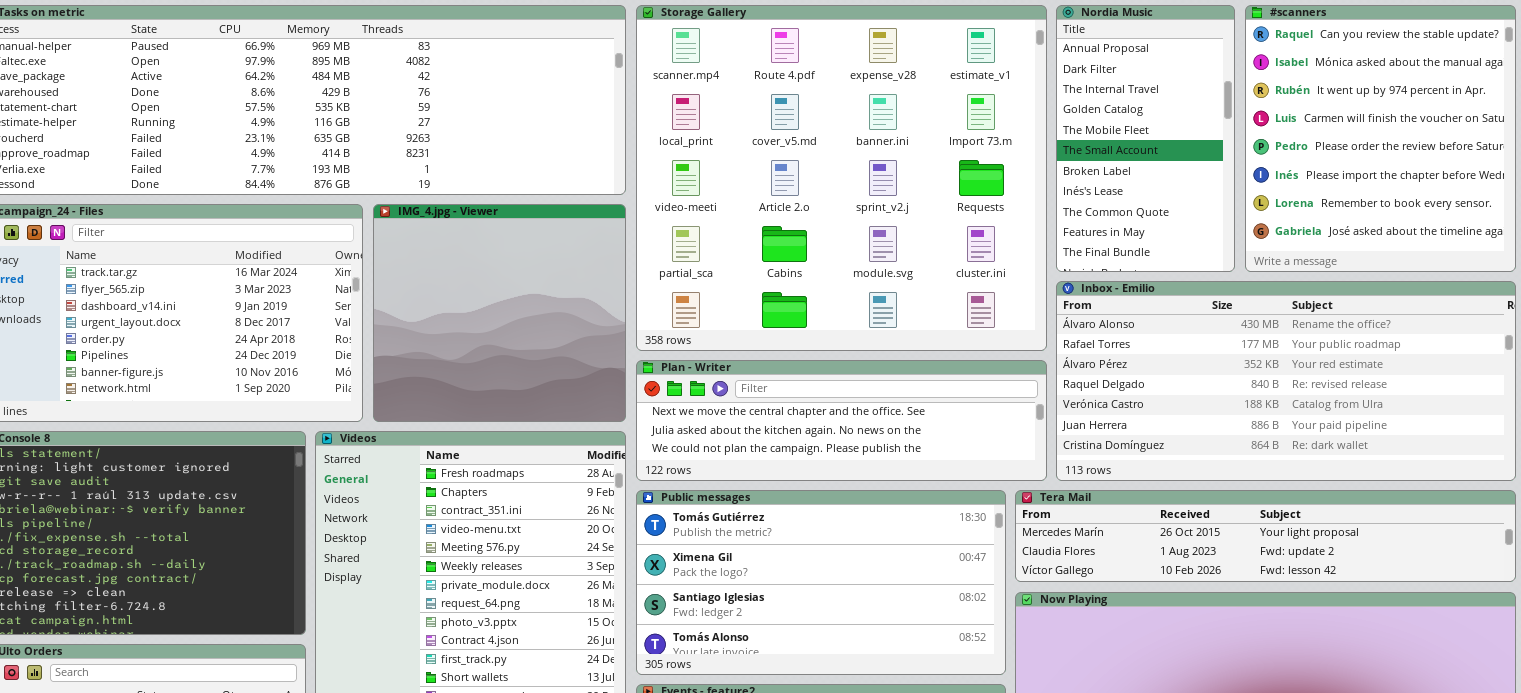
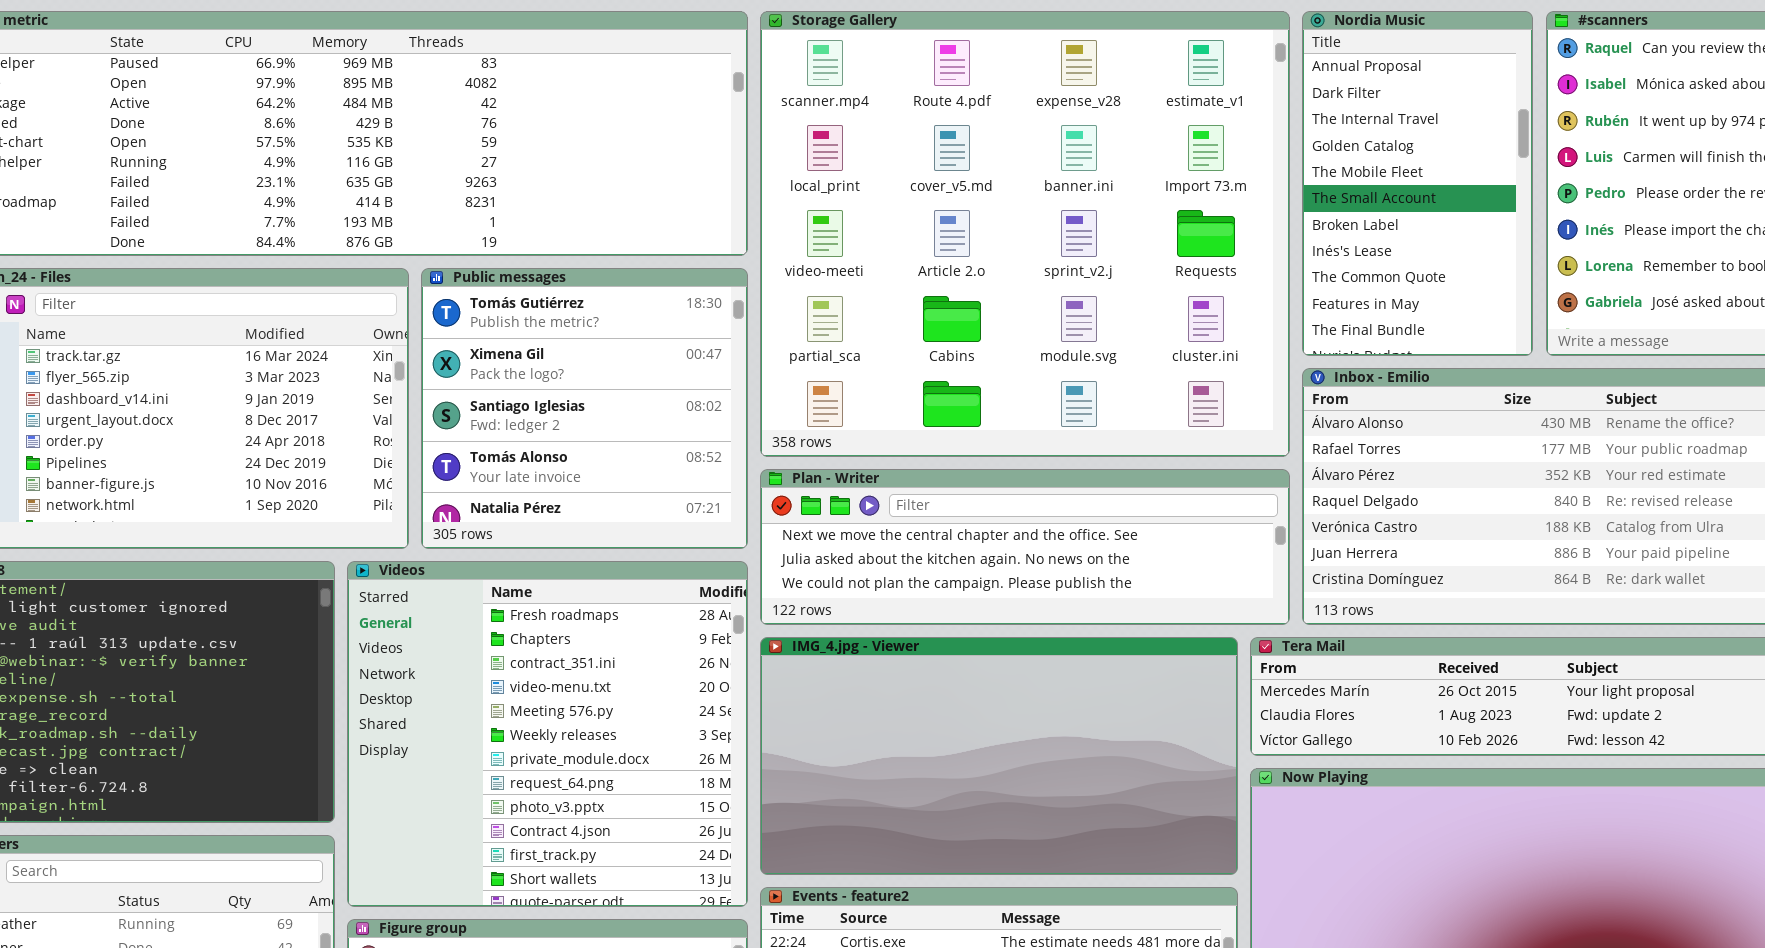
IMG_4.jpg - Viewer: [373,204,626,422] -> [760,637,1238,875], moved, resized
Public messages: [636,490,1006,675] -> [421,268,748,549], moved, resized

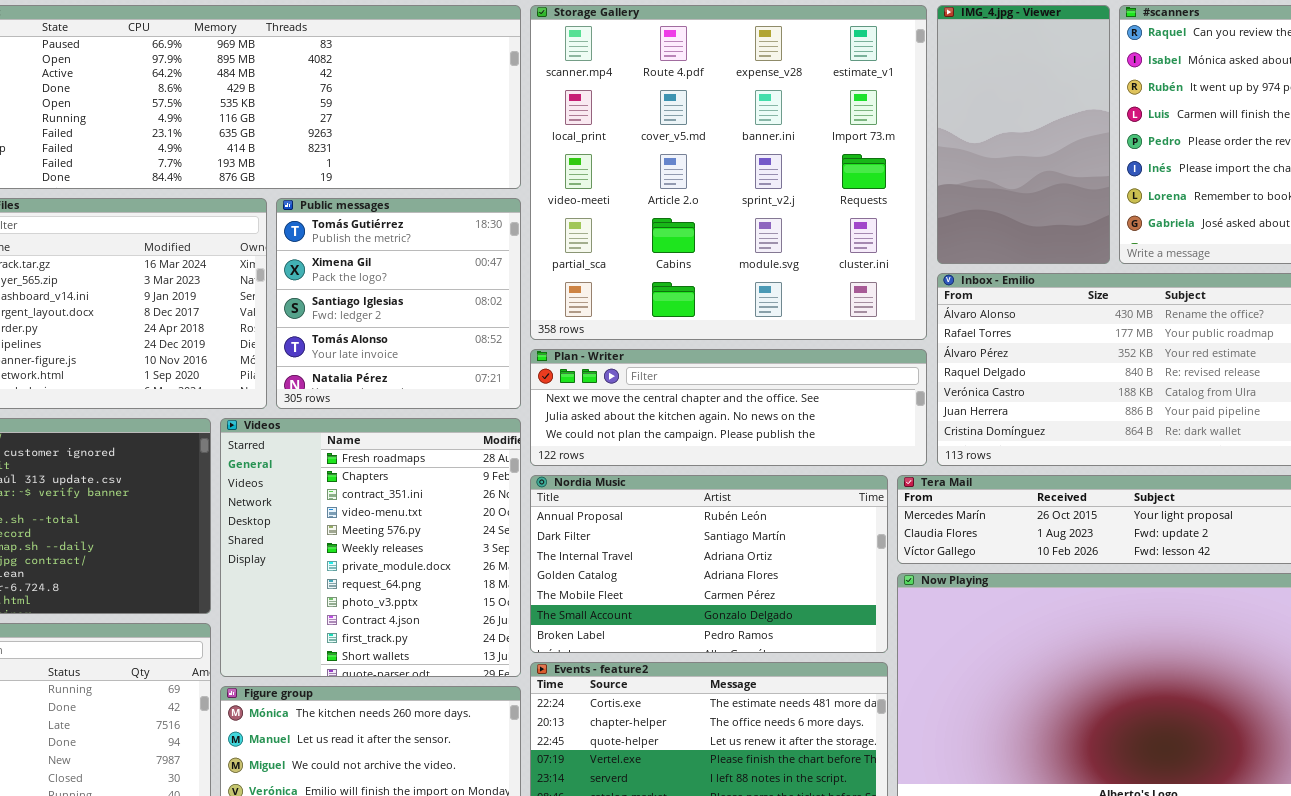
Nordia Music: [1302,11,1533,356] -> [530,475,888,653], moved, resized
IMG_4.jpg - Viewer: [760,637,1238,875] -> [937,5,1110,264], moved, resized

